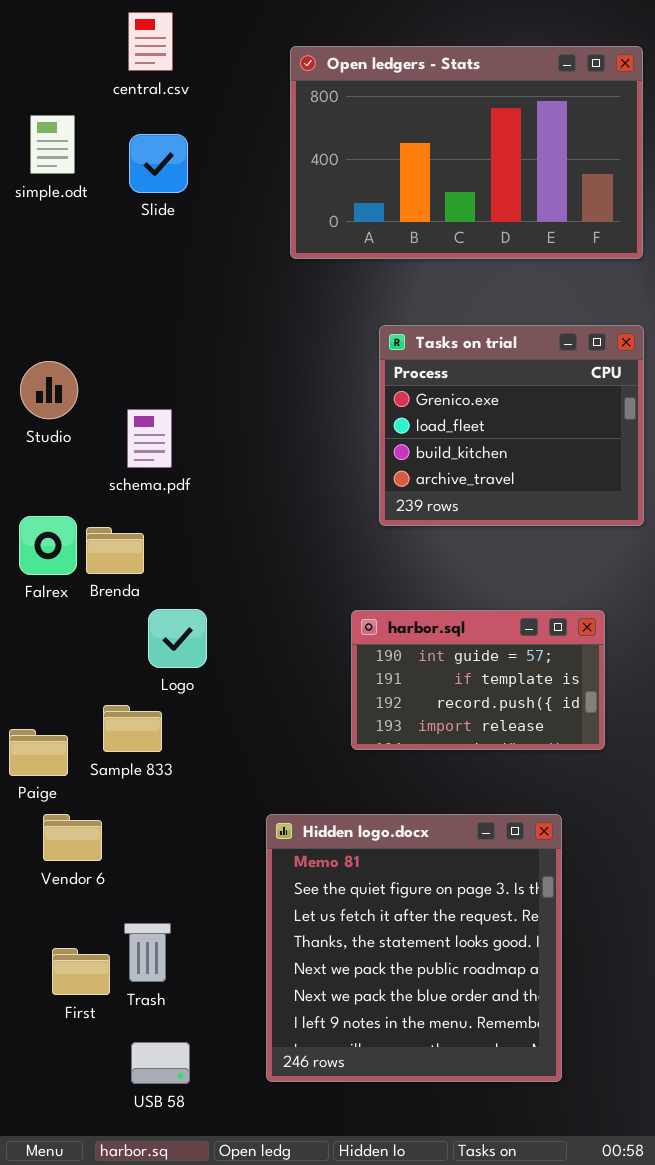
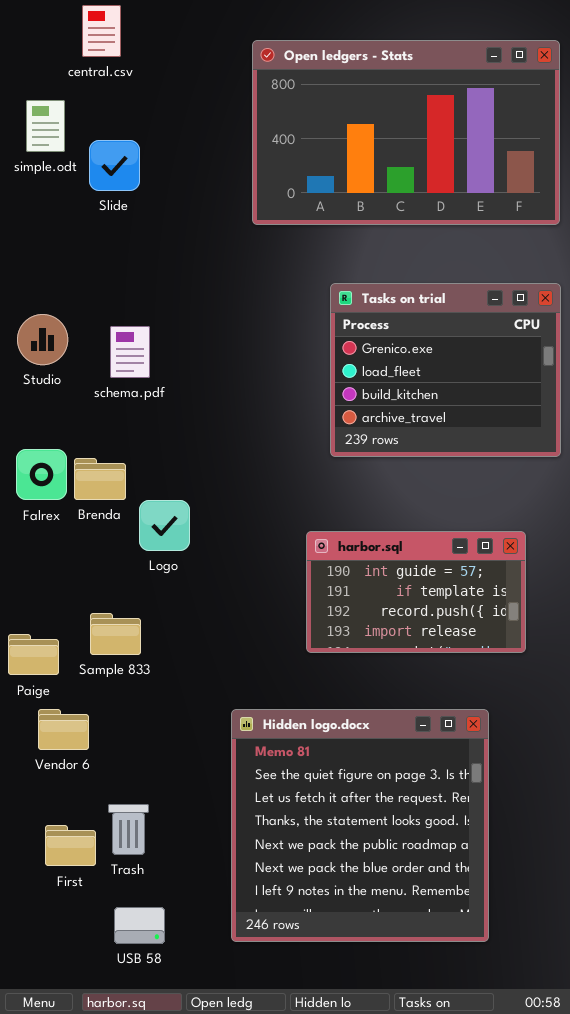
central.csv: [128,12,173,71] -> [82,5,121,57], moved
Slide: [129,134,188,193] -> [89,140,140,191], moved
schema.pdf: [127,409,172,468] -> [110,326,150,378], moved
Logo: [148,609,207,668] -> [139,500,190,551], moved

